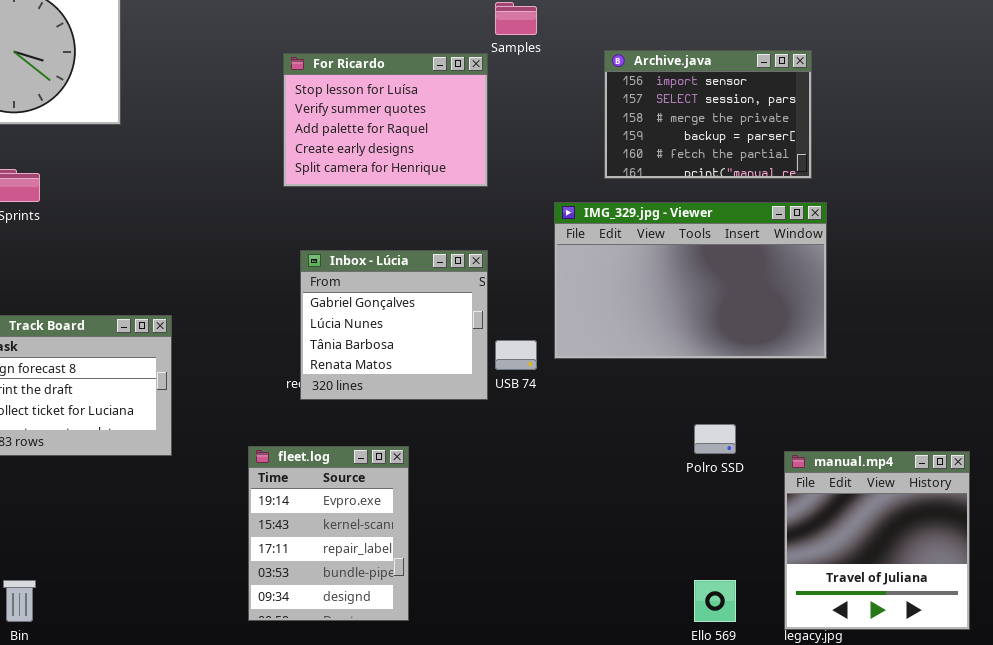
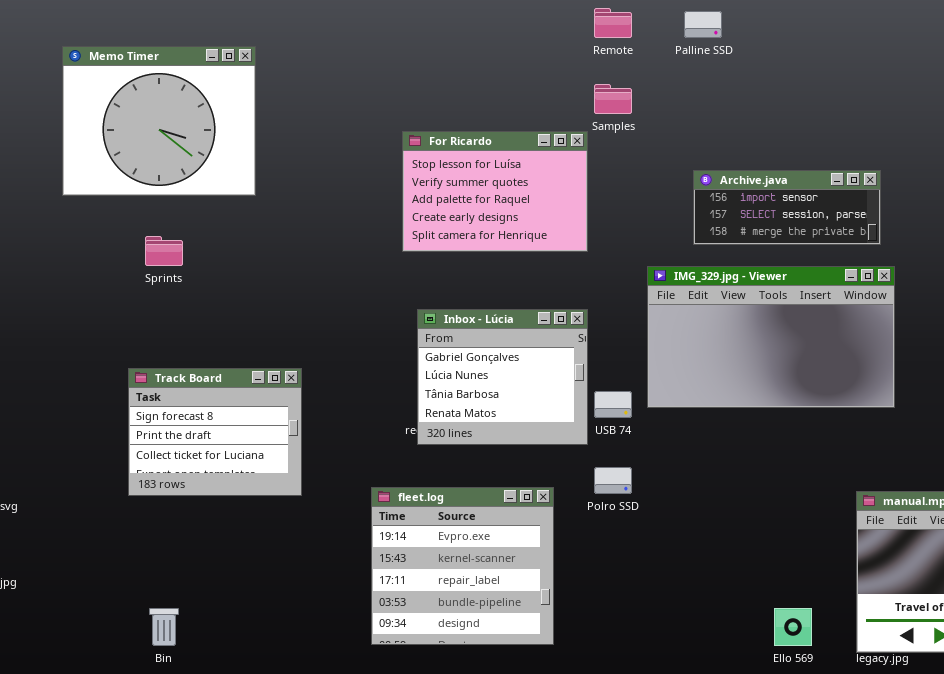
Archive.java: [604,50,812,179] -> [693,170,881,245], resized
Polro SSD: [694,424,736,454] -> [594,467,632,494], moved
fleet.log: [248,446,409,621] -> [371,487,554,645], resized

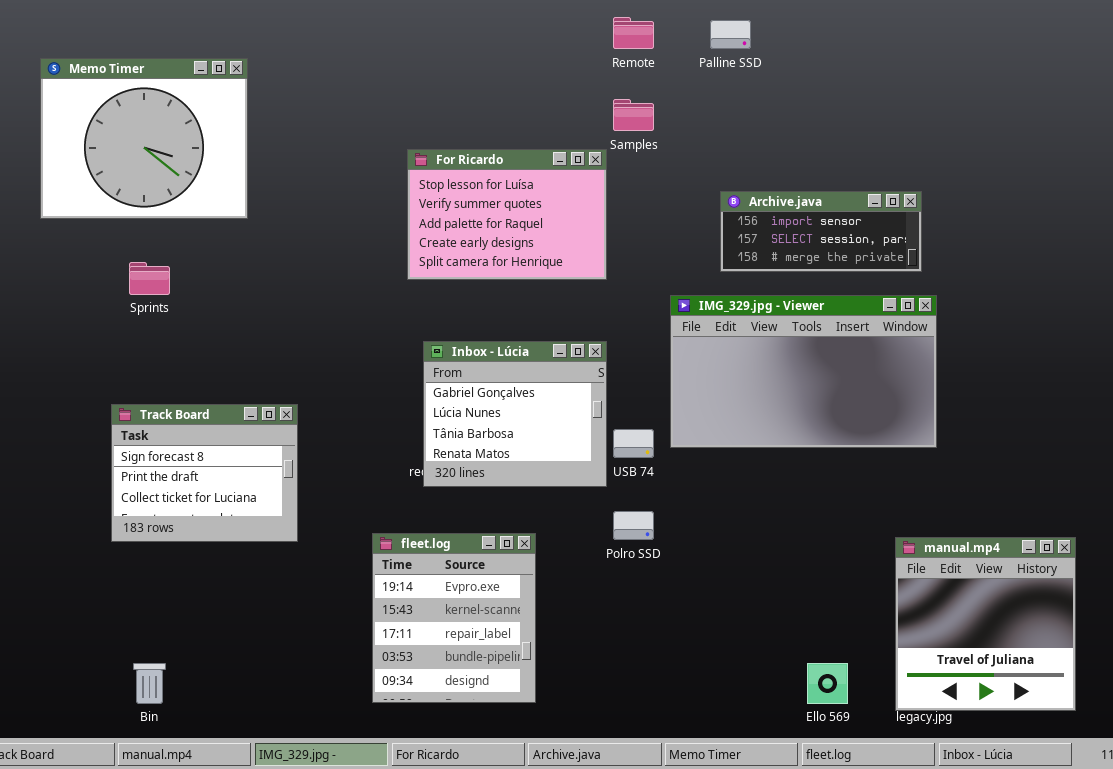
fleet.log: [371,487,554,645] -> [372,533,536,703], resized

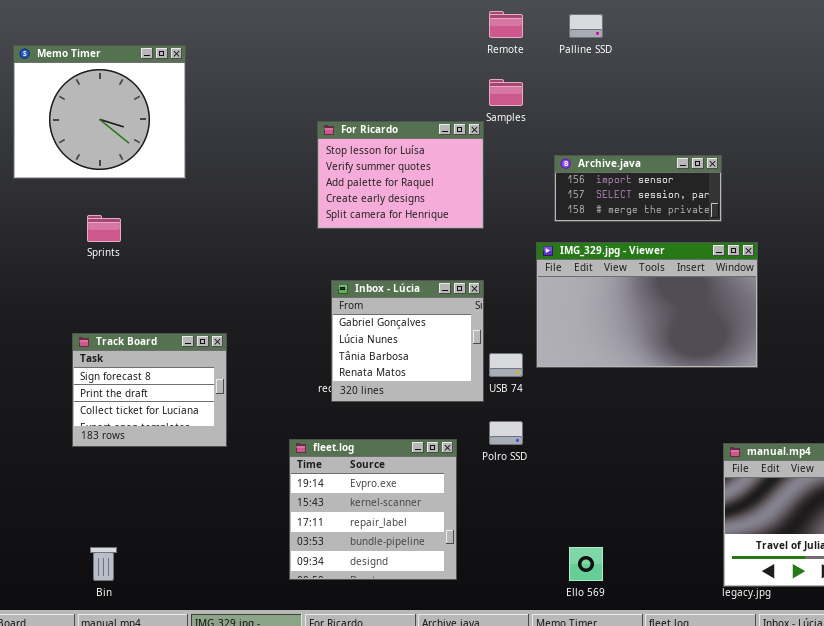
Archive.java: [720,191,922,272] -> [554,155,722,222], moved
fleet.log: [372,533,536,703] -> [289,439,457,580], resized
Ello 569: [807,663,848,704] -> [569,547,603,581], moved

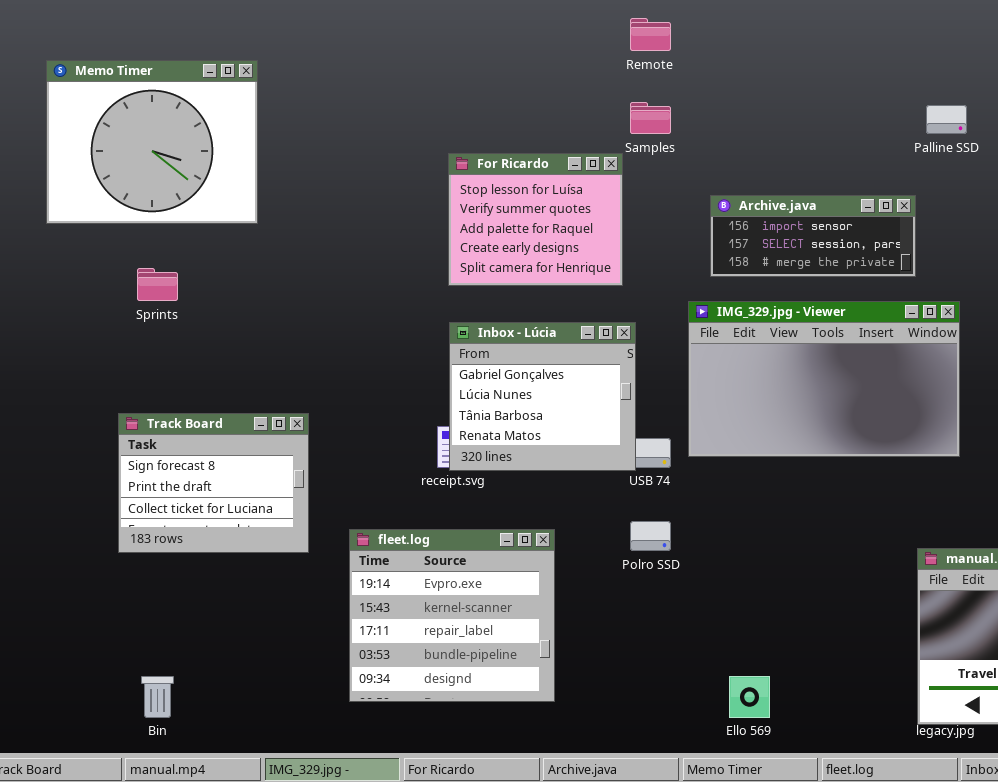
Palline SSD: [569,14,603,38] -> [926,105,967,134], moved
For Ricardo: [317,121,484,229] -> [448,153,623,286], resized
Inbox - Lúcia: [331,280,484,402] -> [449,322,636,471], moved
fleet.log: [289,439,457,580] -> [349,529,555,702], moved

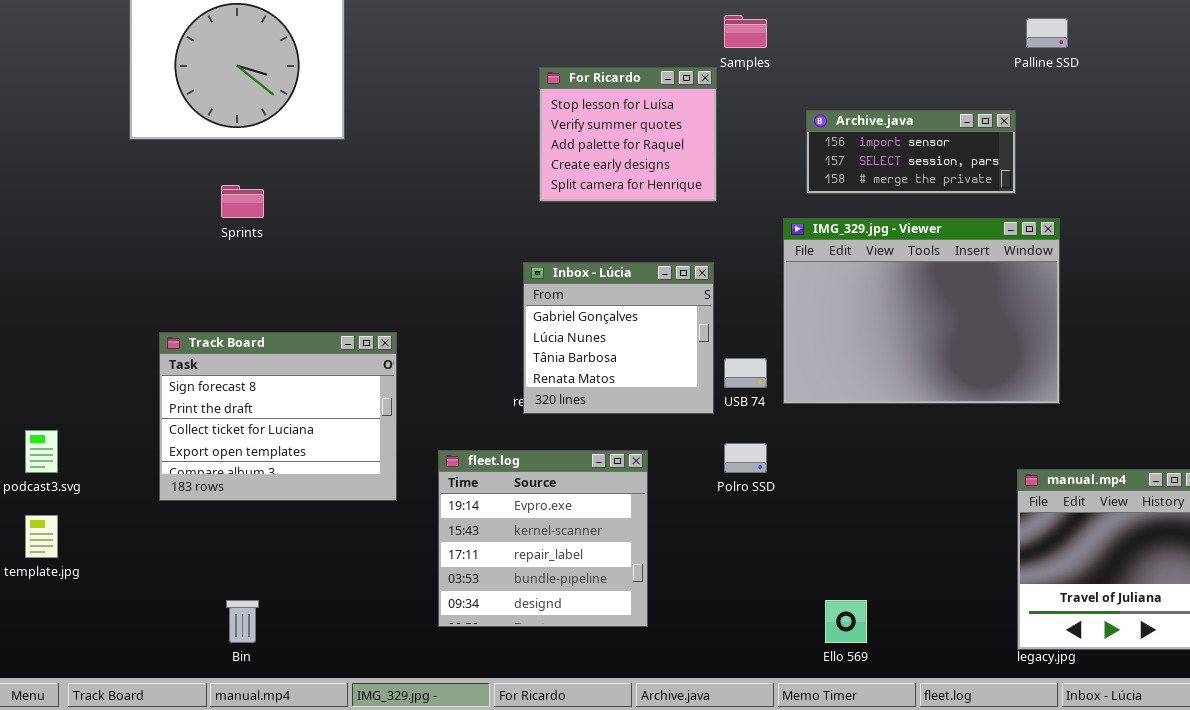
IMG_329.jpg - Viewer: [688,301,960,457] -> [783,218,1060,404], resized
Inbox - Lúcia: [449,322,636,471] -> [523,262,714,414], moved
Track Board: [118,413,309,553] -> [159,332,397,501], resized

